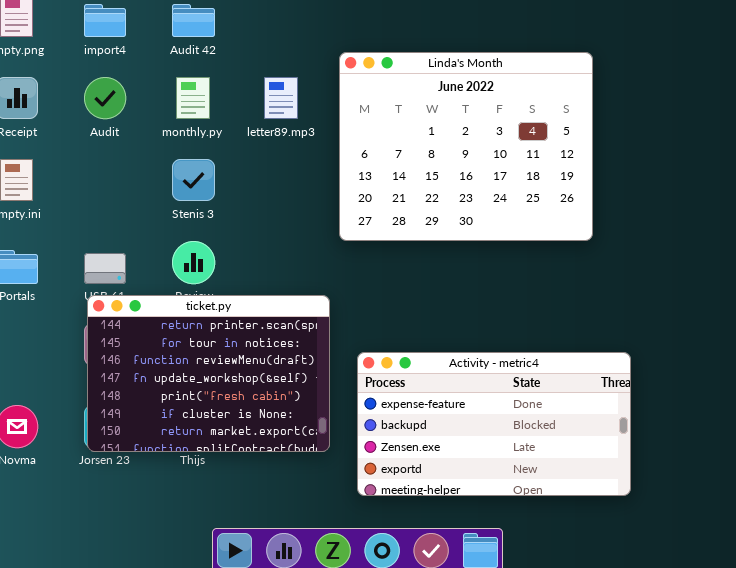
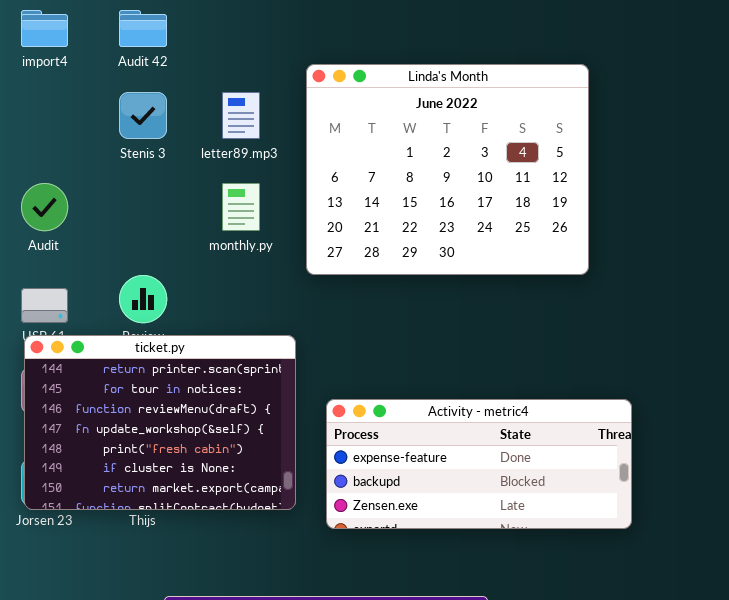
Audit: [84,77,126,119] -> [21,183,68,231], moved
monthly.py: [176,77,210,119] -> [222,183,260,231], moved
Stenis 3: [172,159,215,201] -> [119,92,167,139], moved
Activity - metric4: [357,352,631,496] -> [326,399,632,529], resized

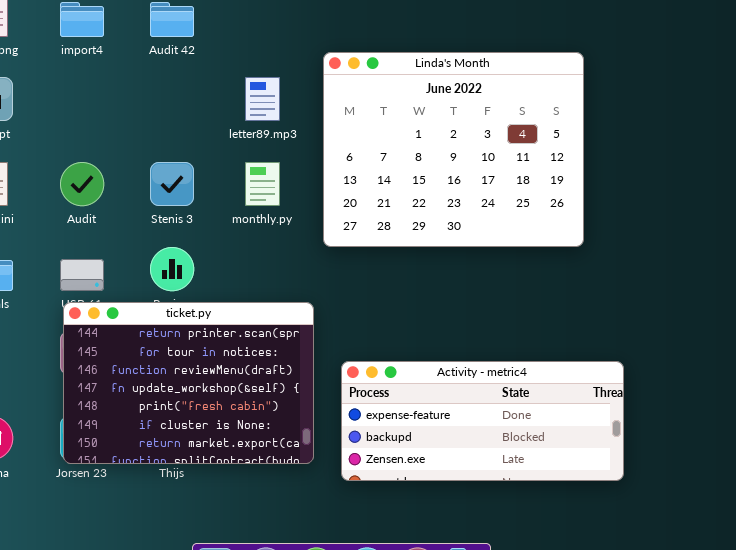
Stenis 3: [119,92,167,139] -> [150,162,194,206], moved

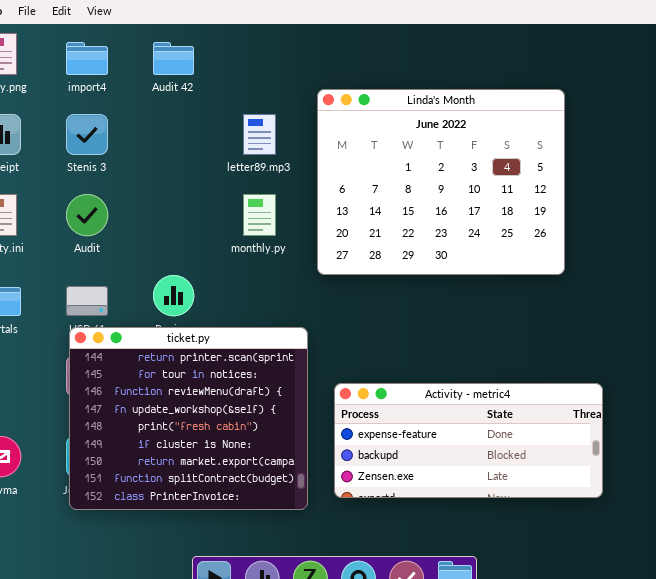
Stenis 3: [150,162,194,206] -> [66,114,108,155], moved
ticket.py: [63,302,314,464] -> [69,327,308,510], resized

